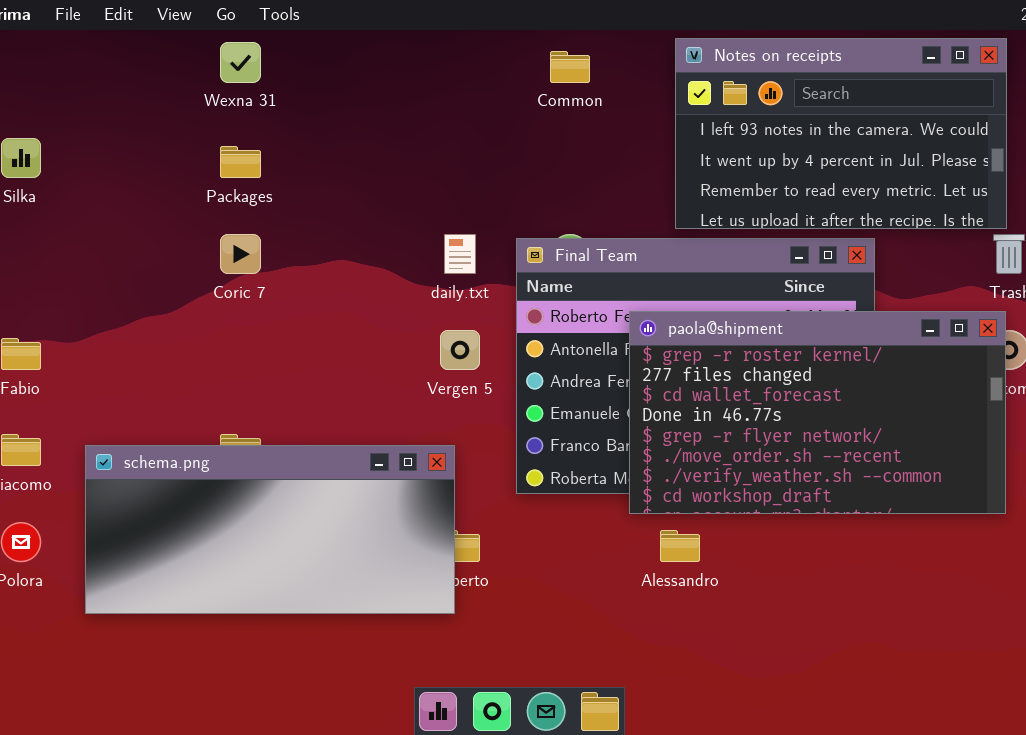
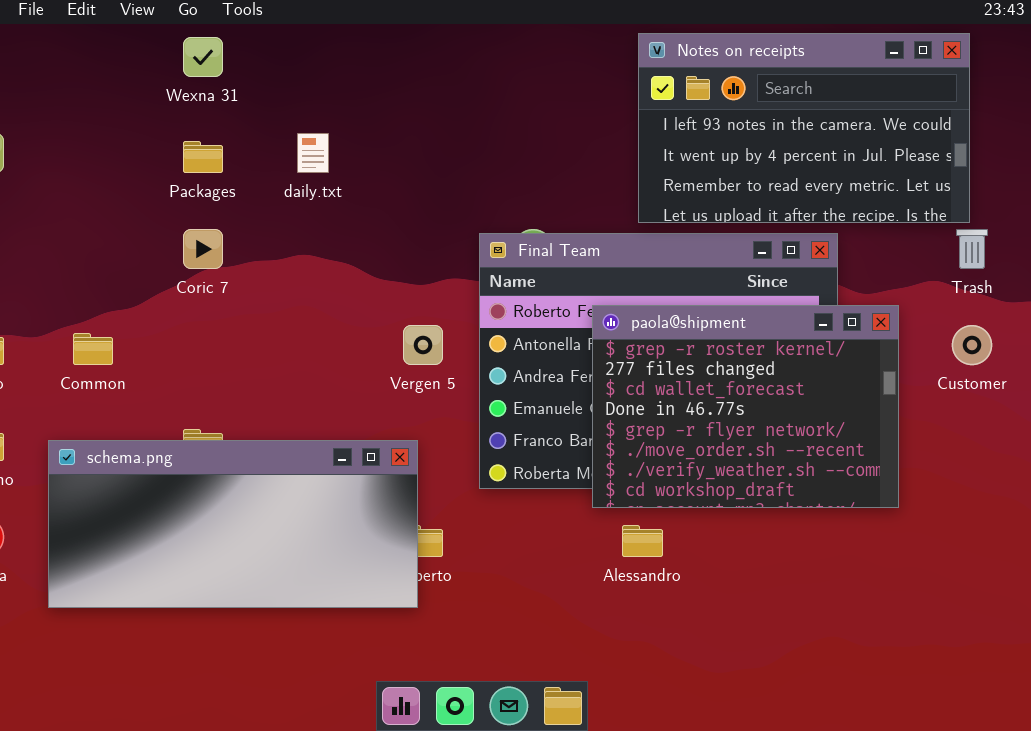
Common: [550,51,590,83] -> [73,333,113,365], moved
daily.txt: [444,234,476,274] -> [297,133,329,173], moved
paola@shipment: [629,311,1006,514] -> [592,305,899,508], resized

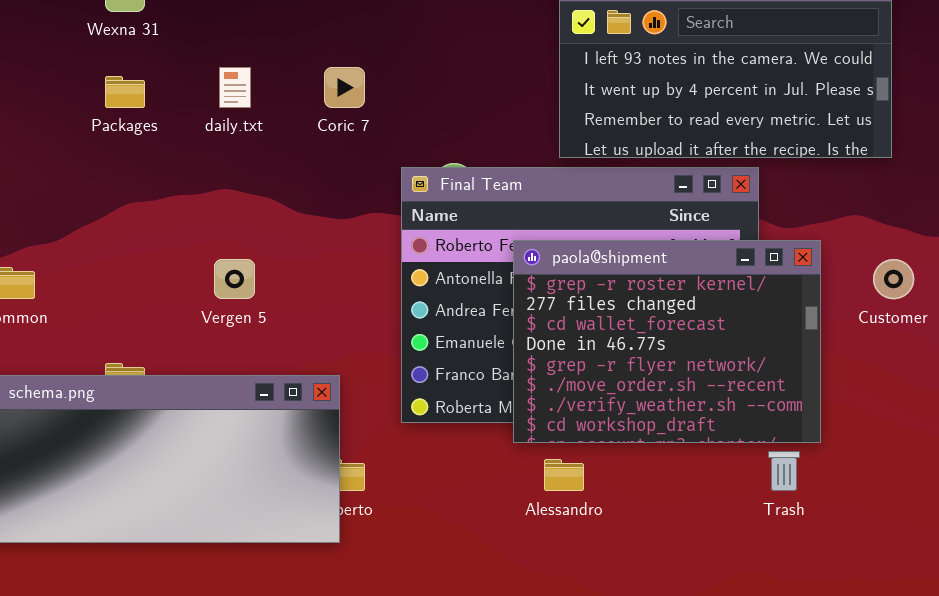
Coric 7: [183,229,223,269] -> [324,67,365,108], moved
Trash: [956,229,988,269] -> [768,451,800,491], moved
Vergen 5: [403,325,443,365] -> [214,259,255,299], moved

